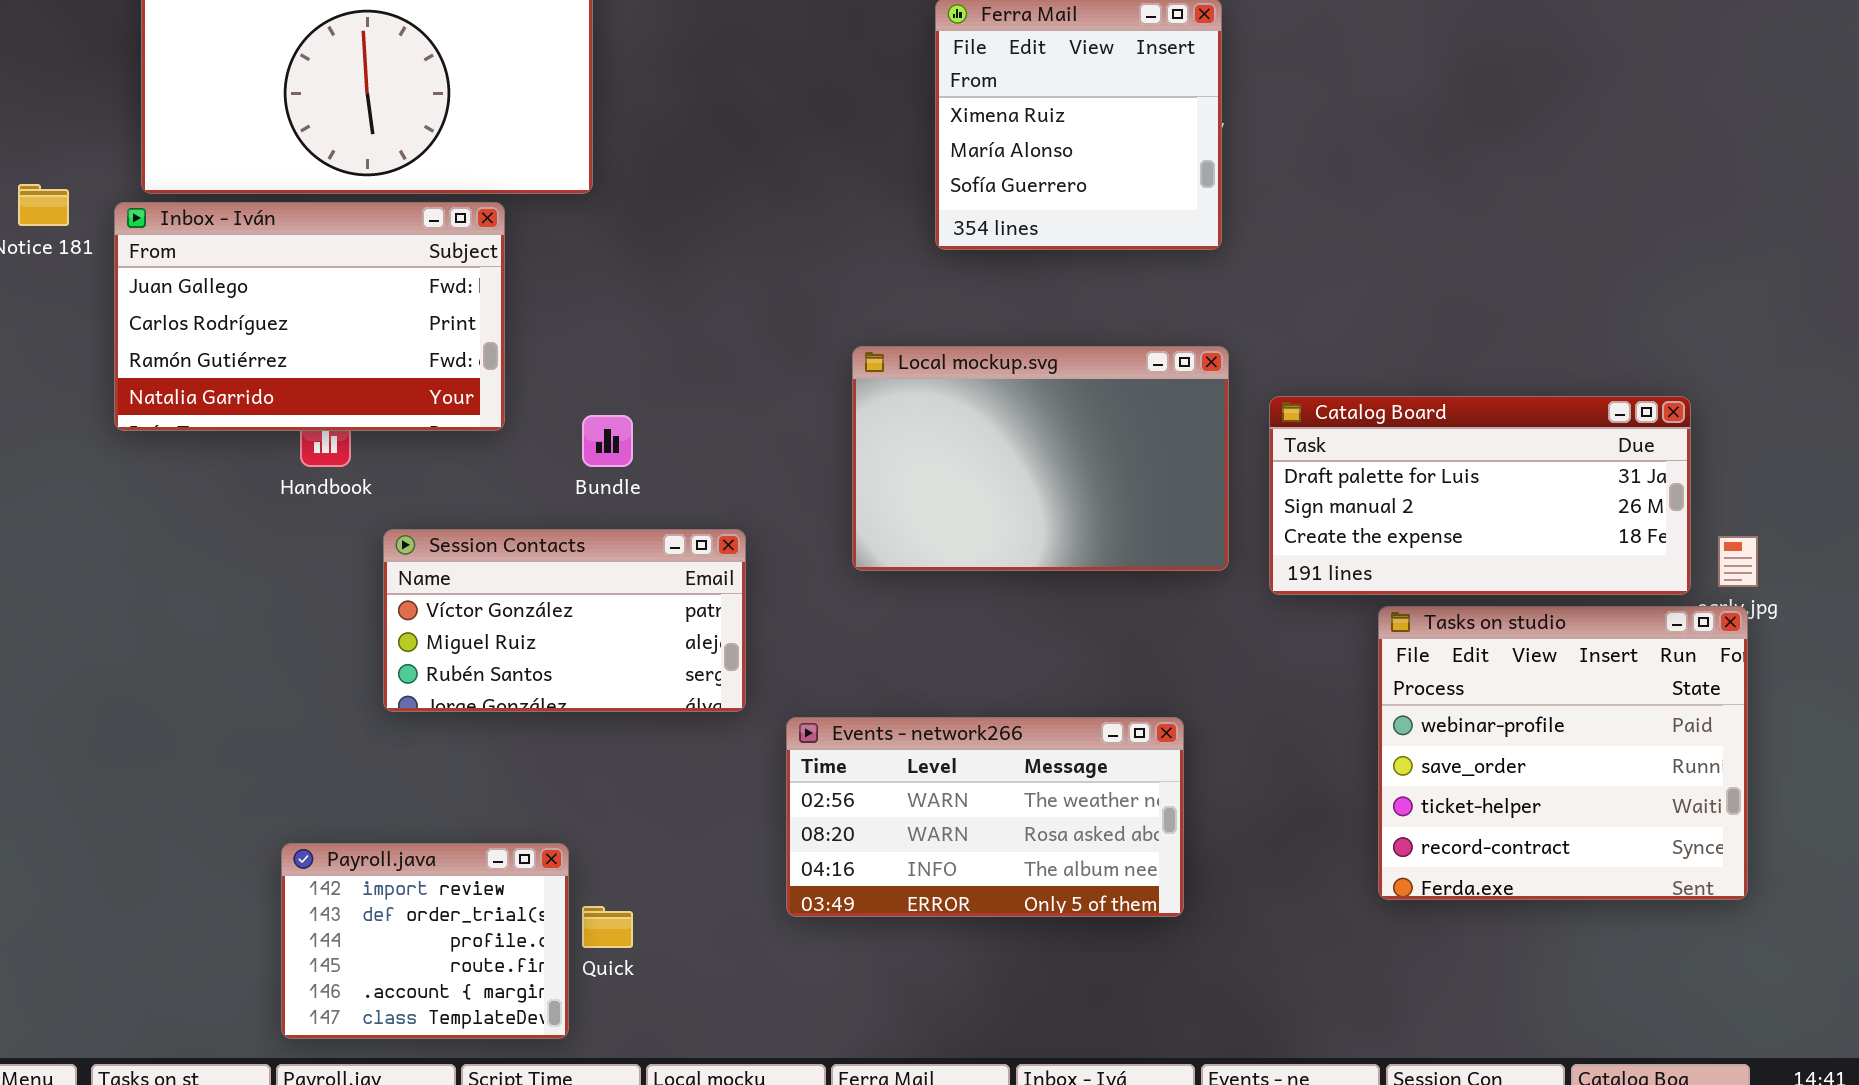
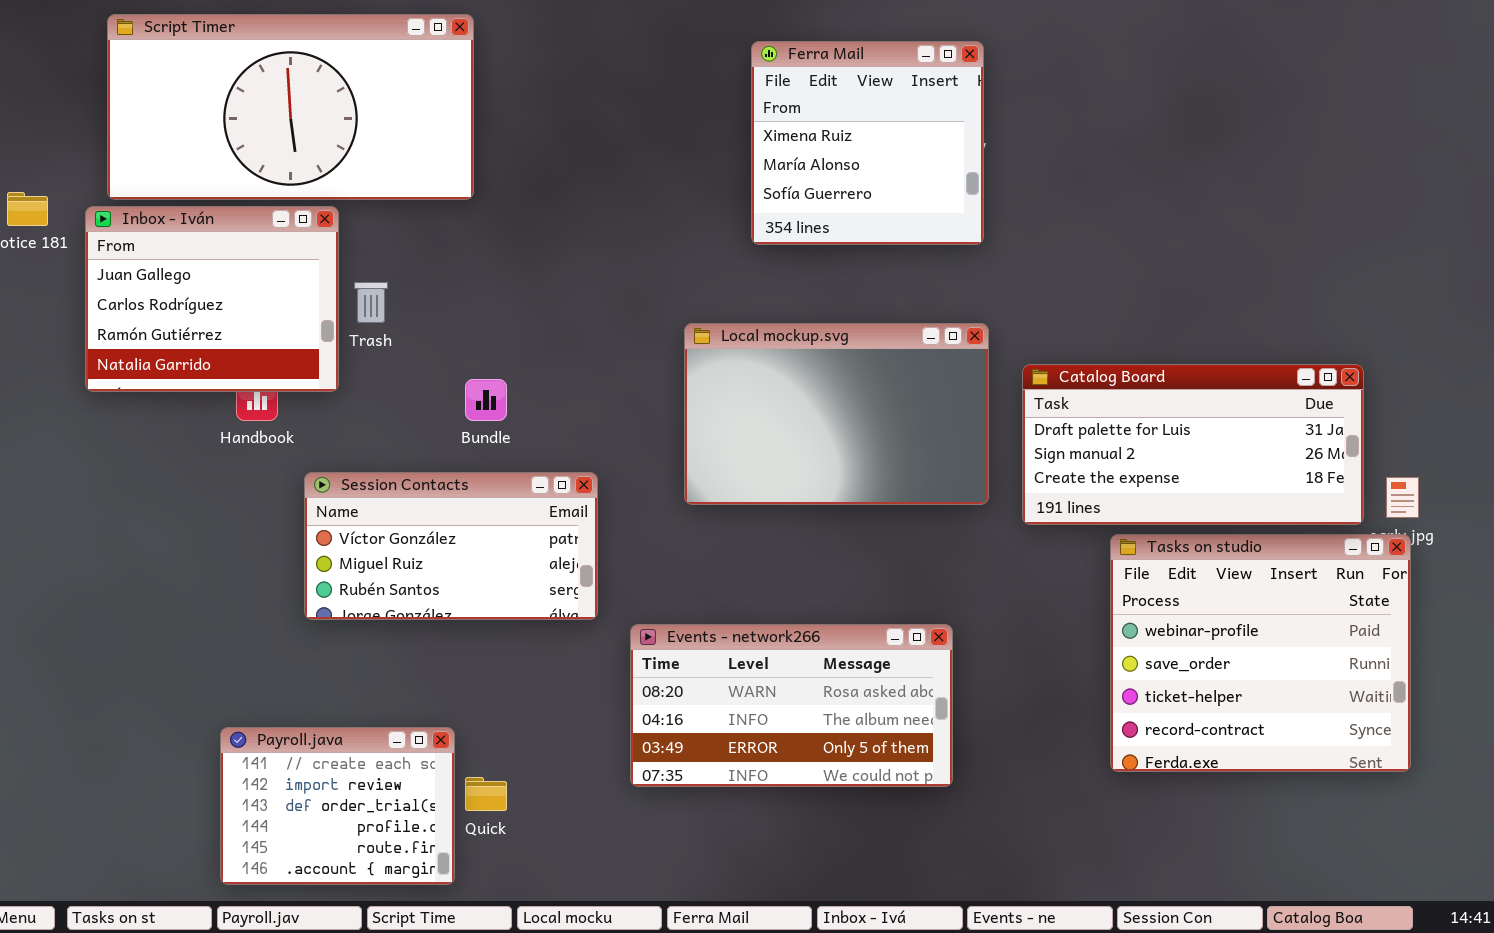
Inbox - Iván: [114,202,505,431] -> [85,206,339,392], resized
Events - network266: [786,717,1184,917] -> [630,624,953,787], scrolled down 1 row
Payroll.java: [281,843,569,1039] -> [220,727,455,885], scrolled up 1 row

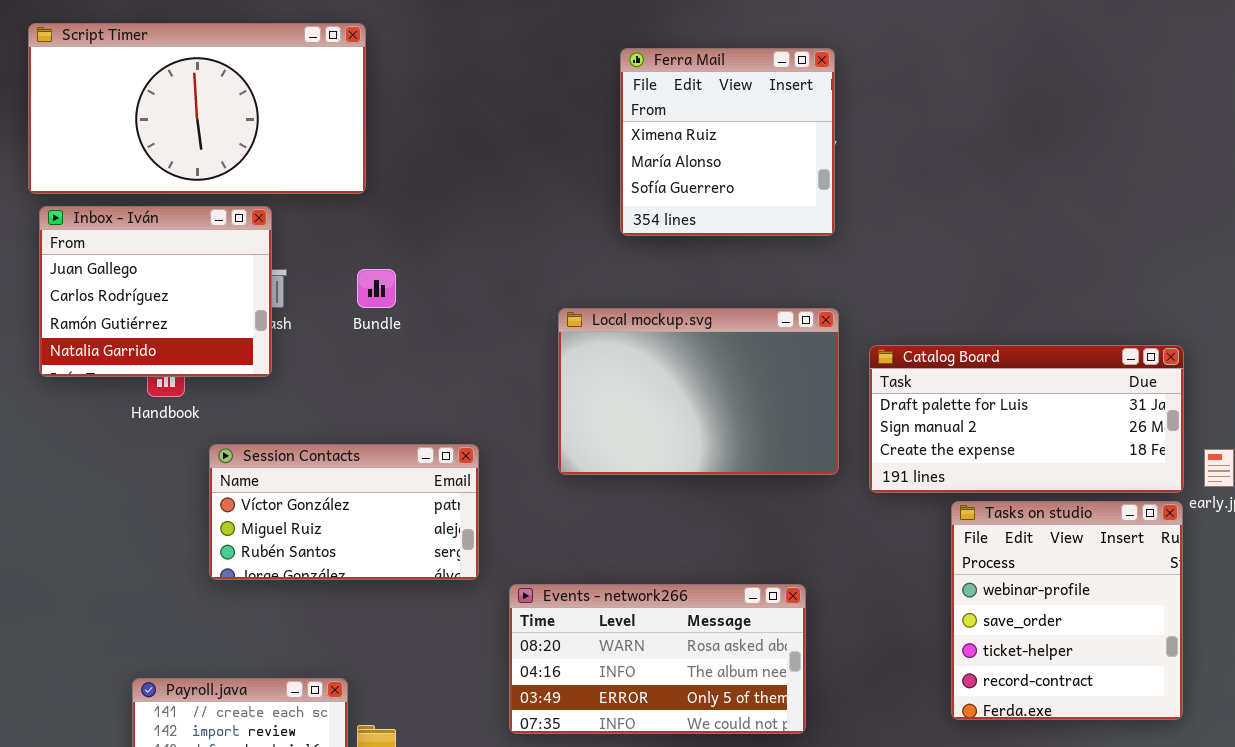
Inbox - Iván: [85,206,339,392] -> [39,206,272,377], moved
Bundle: [465,379,507,421] -> [357,269,396,308], moved
Tasks on studio: [1110,534,1411,772] -> [951,501,1183,720], resized

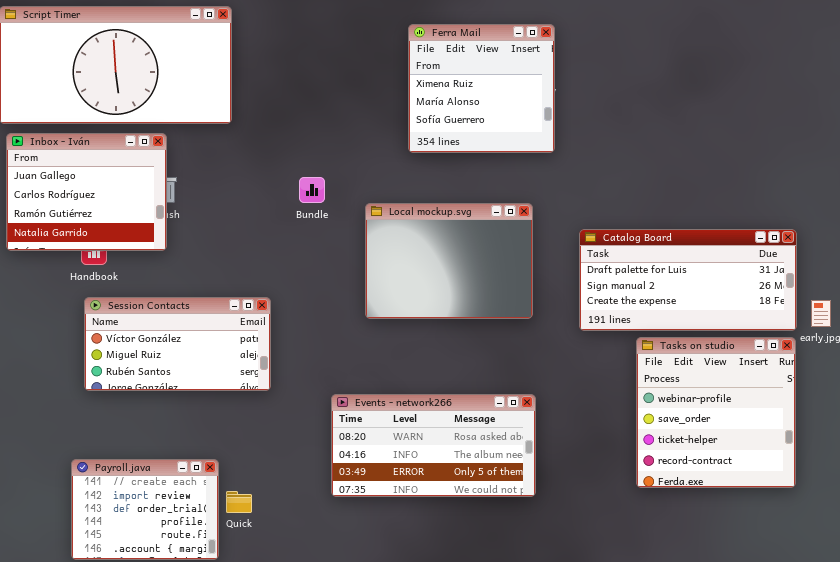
Bundle: [357,269,396,308] -> [299,177,325,203], moved
Local mockup.svg: [558,308,839,475] -> [365,203,533,319], resized
Session Contacts: [209,444,479,580] -> [84,297,271,391], moved

